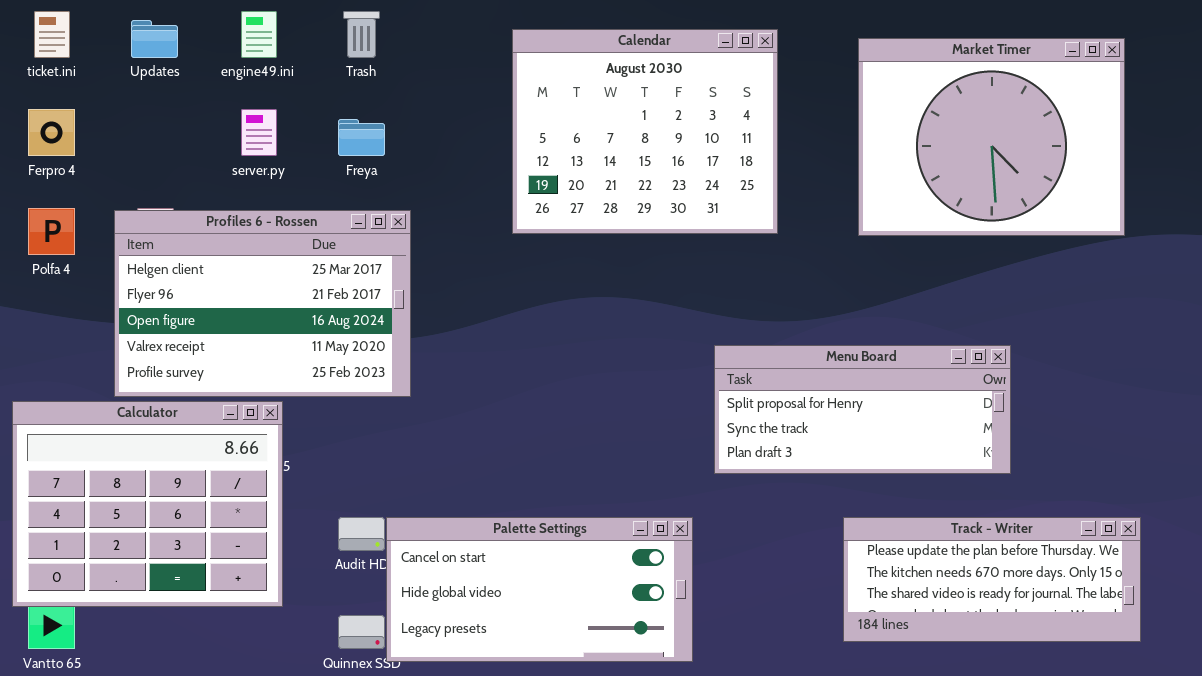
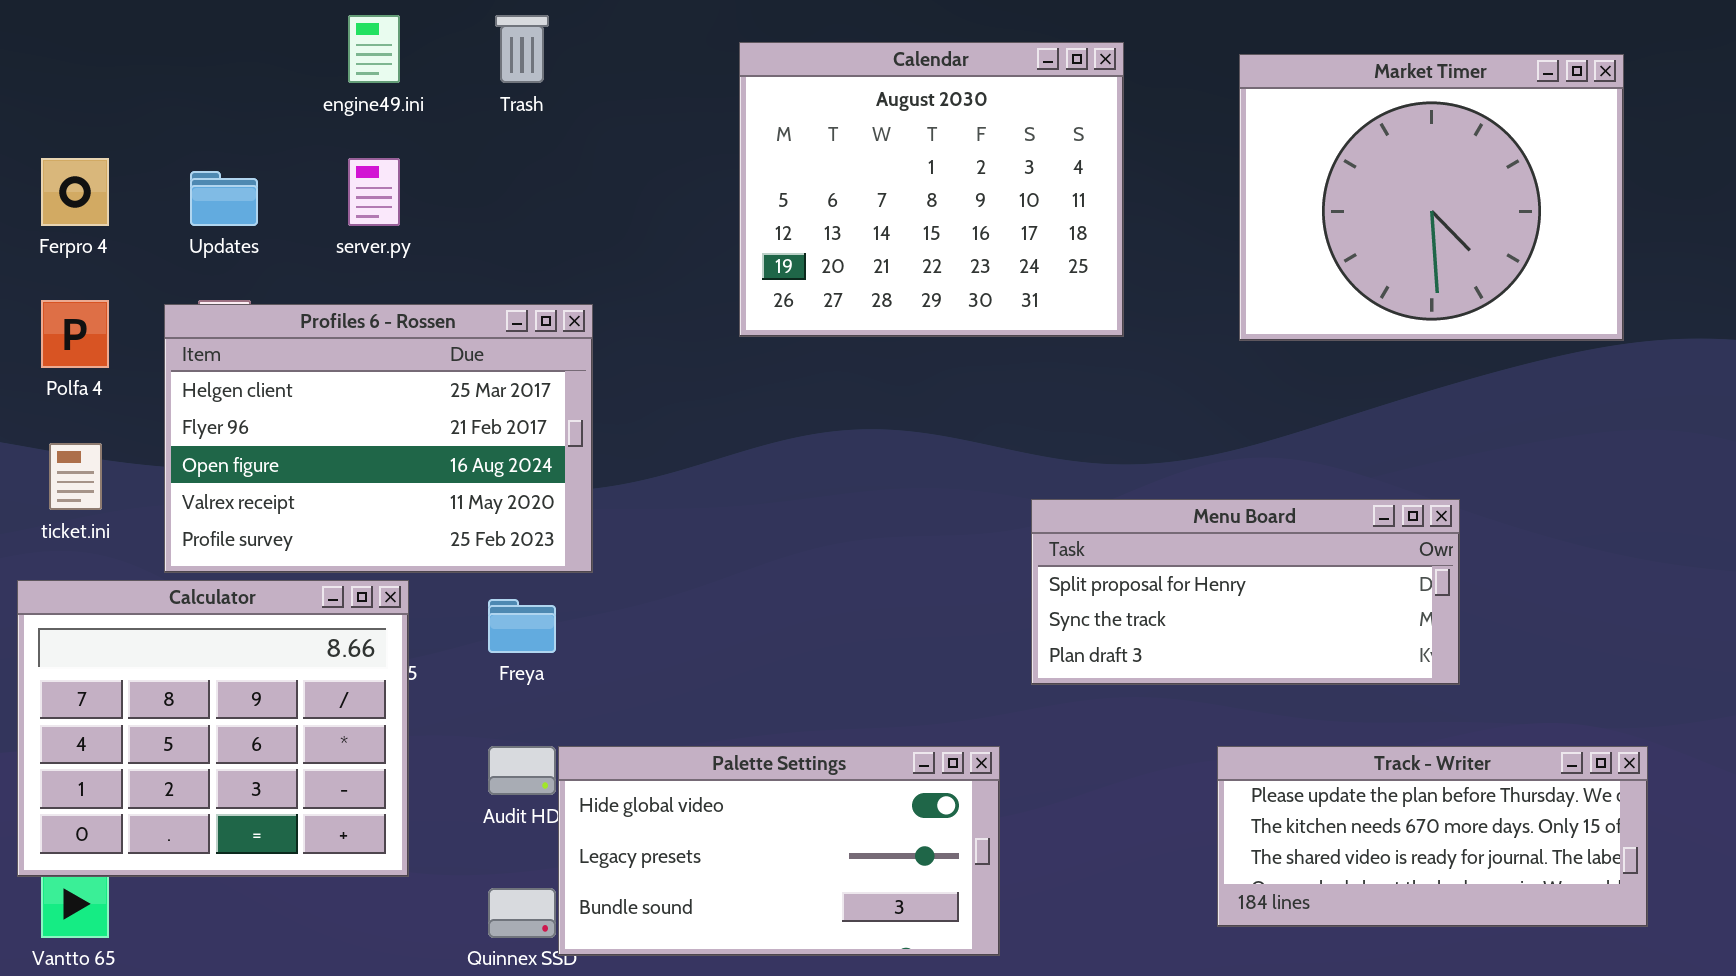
ticket.ini: [34,11,70,58] -> [49,443,102,510], moved
Updates: [131,20,178,58] -> [190,171,258,226], moved
Freya: [338,119,385,156] -> [488,599,556,653], moved
Palette Settings: [386,517,693,662] -> [558,746,1000,956], scrolled down 1 row

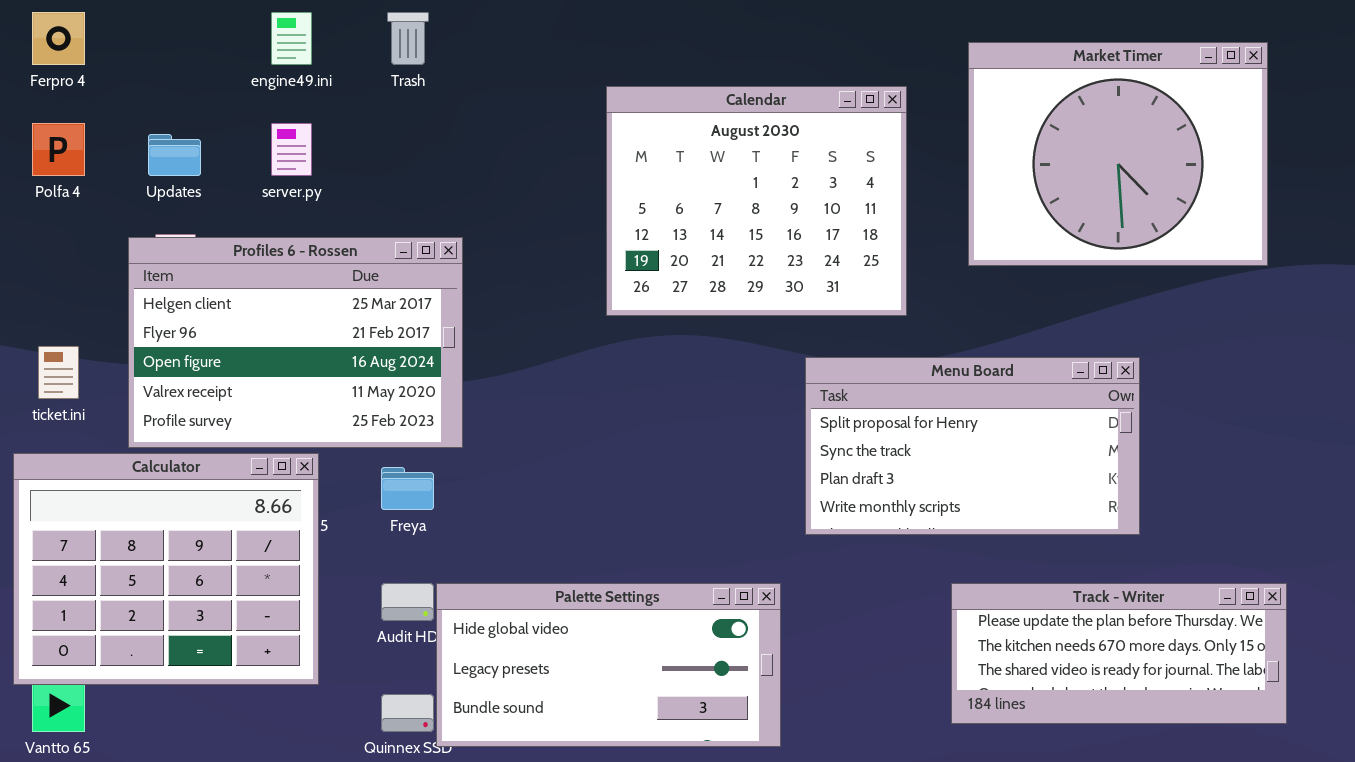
Calendar: [739,42,1124,337] -> [606,86,907,316], moved
Ferpro 4: [41,158,109,226] -> [32,12,85,65], moved
Polfa 4: [41,300,109,368] -> [32,123,85,176], moved
Menu Board: [1031,499,1460,685] -> [805,357,1140,535], resized

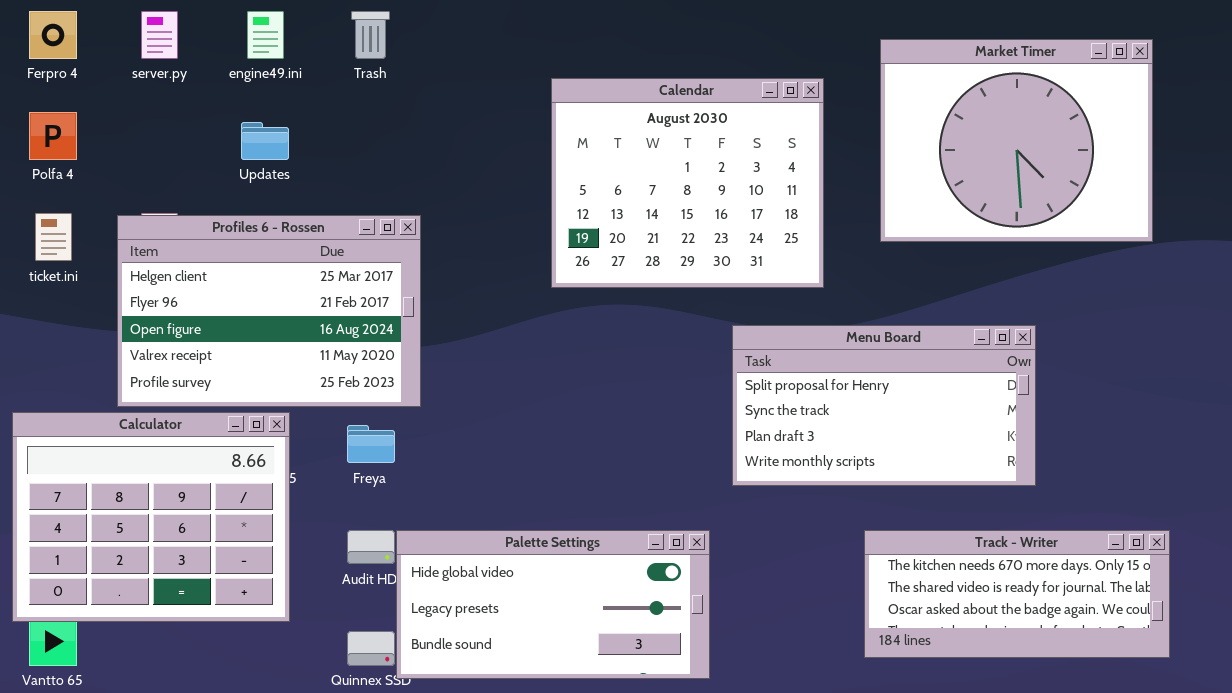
server.py: [271,123,312,176] -> [141,11,178,59], moved
Updates: [148,134,201,176] -> [241,122,289,160], moved
ticket.ini: [38,346,79,399] -> [35,213,72,261], moved
Track - Writer: [951,583,1287,724] -> [864,530,1170,658], scrolled down 1 row

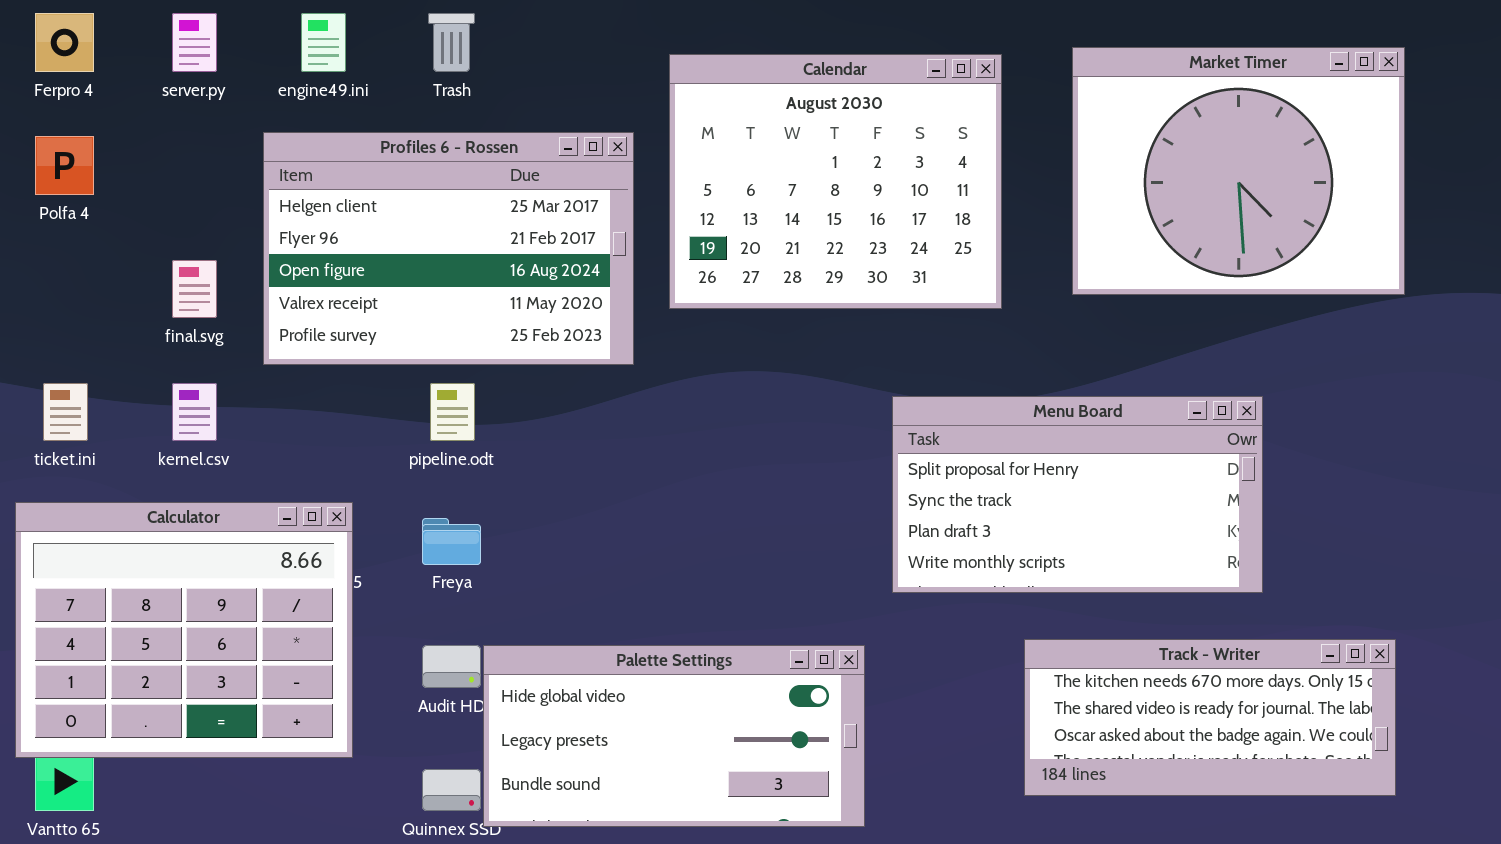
Calendar: [551,78,824,288] -> [669,54,1002,309], moved
ticket.ini: [35,213,72,261] -> [43,383,88,441], moved
Profiles 6 - Rossen: [117,215,421,407] -> [263,132,634,365], moved
Track - Writer: [864,530,1170,658] -> [1024,639,1396,796], moved

